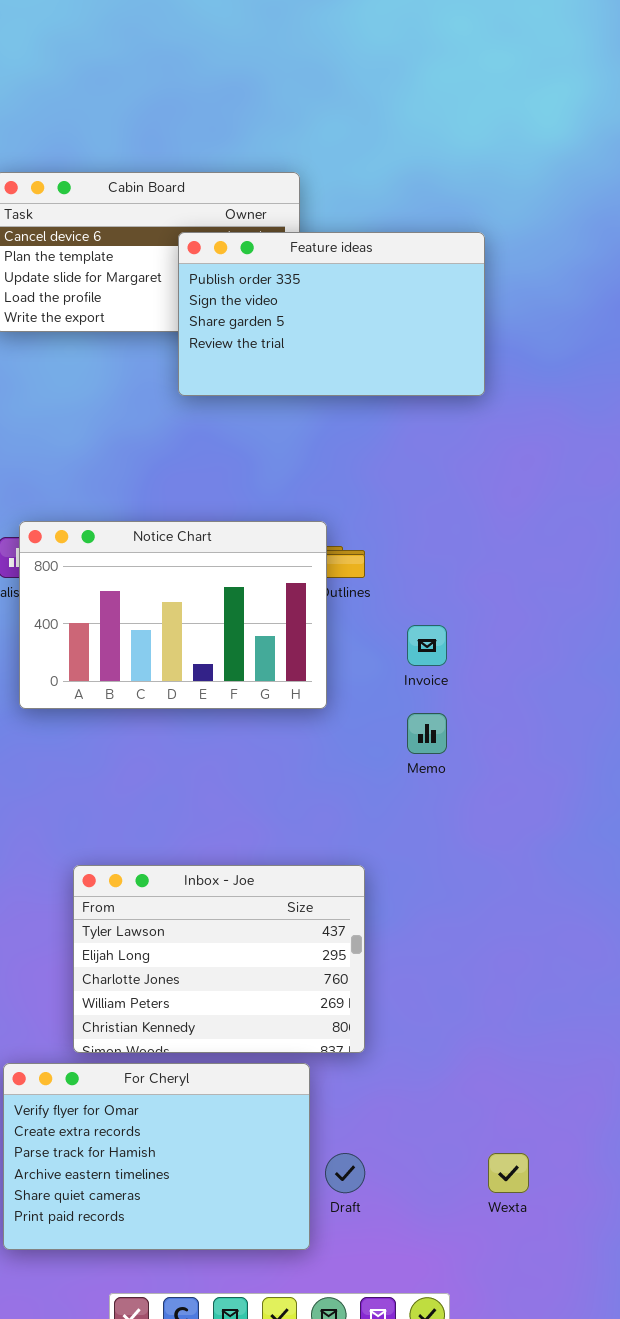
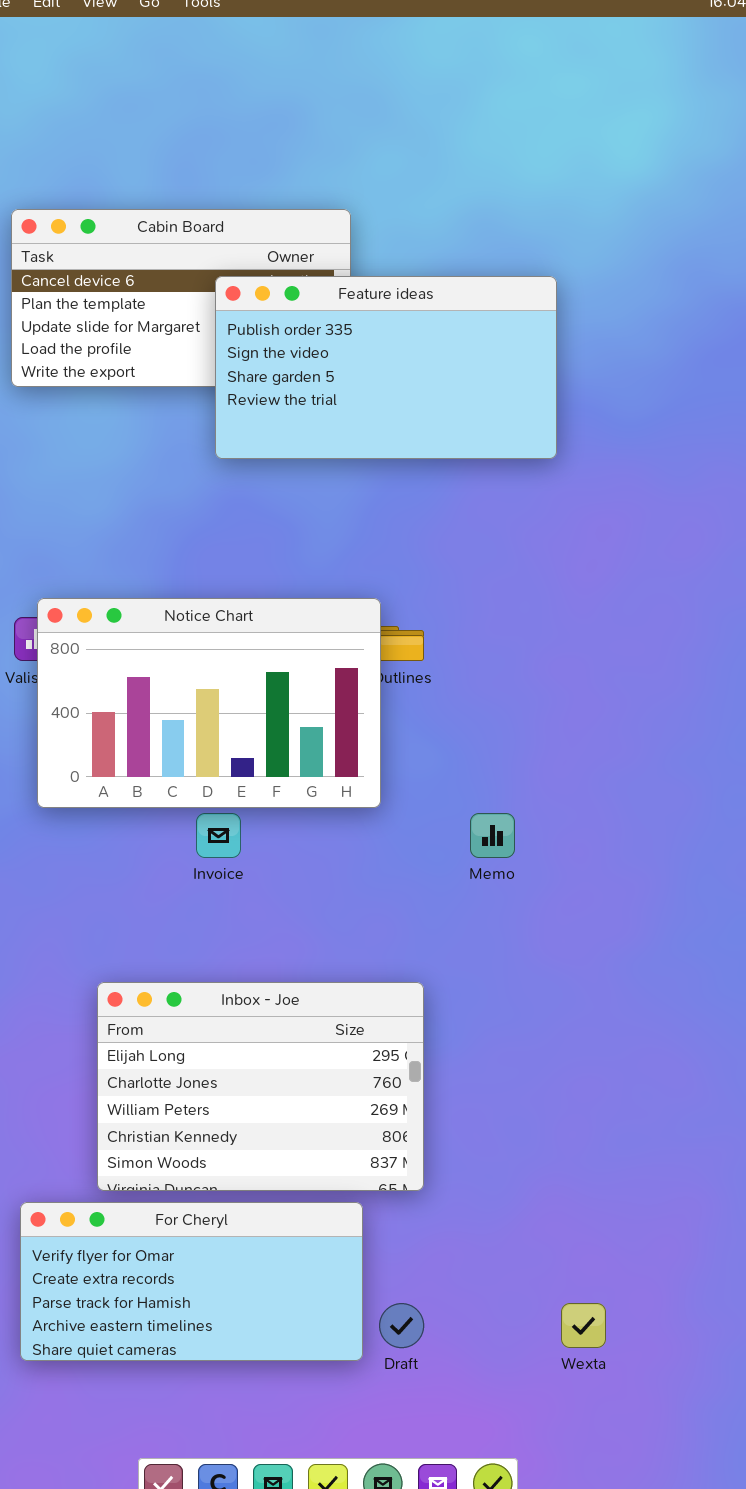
Invoice: [407,625,447,666] -> [196,813,241,858], moved
Inbox - Joe: [73,865,365,1053] -> [97,982,424,1191], scrolled down 1 row
For Cheryl: [3,1063,310,1250] -> [20,1202,363,1361], resized

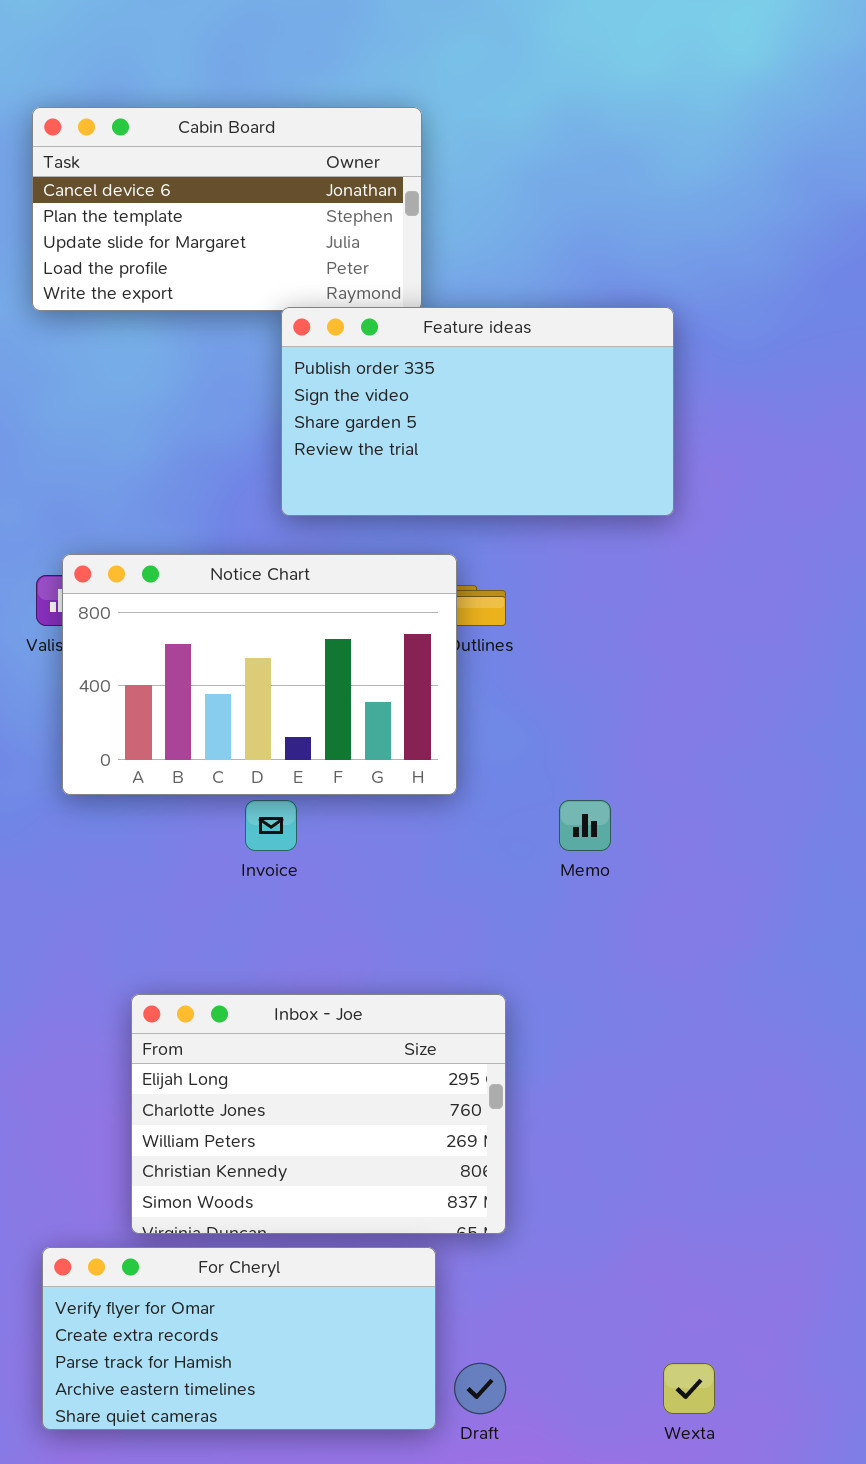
Feature ideas: [215,276,557,459] -> [281,307,674,516], moved

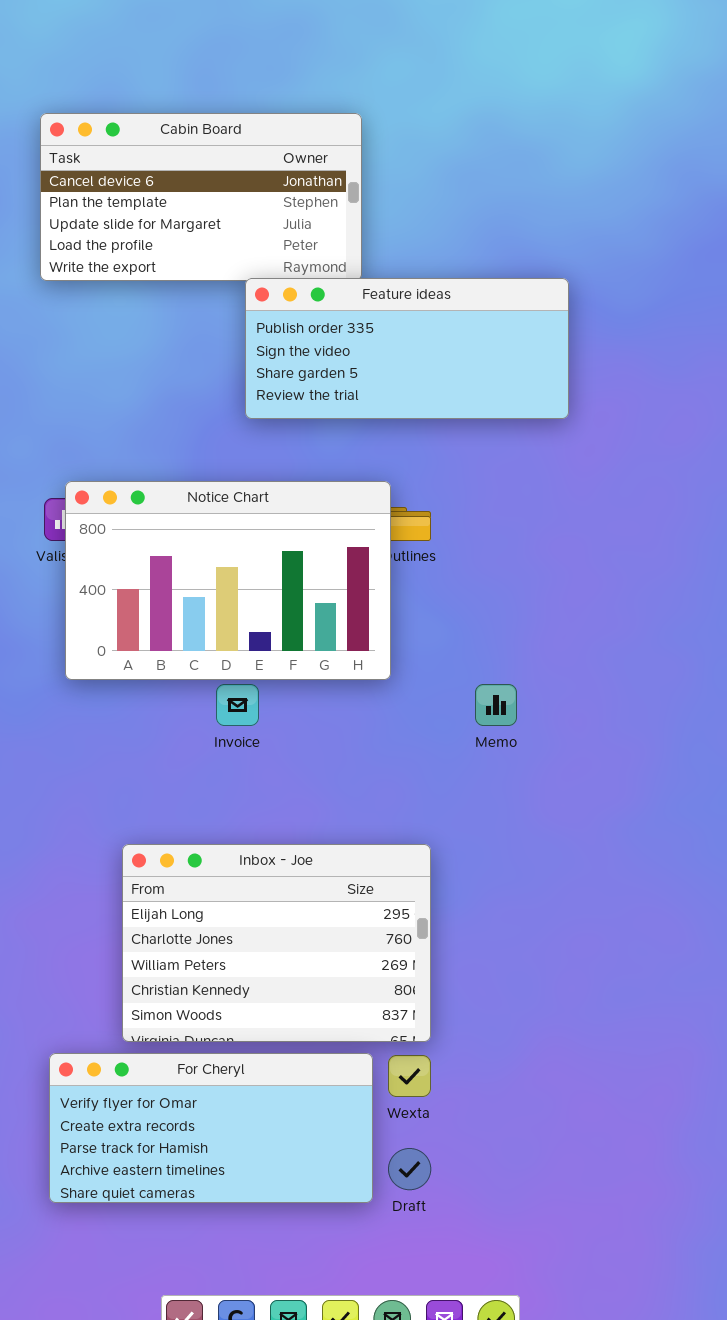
Feature ideas: [281,307,674,516] -> [245,278,569,419], resized
Wexta: [663,1363,715,1414] -> [388,1055,431,1097], moved

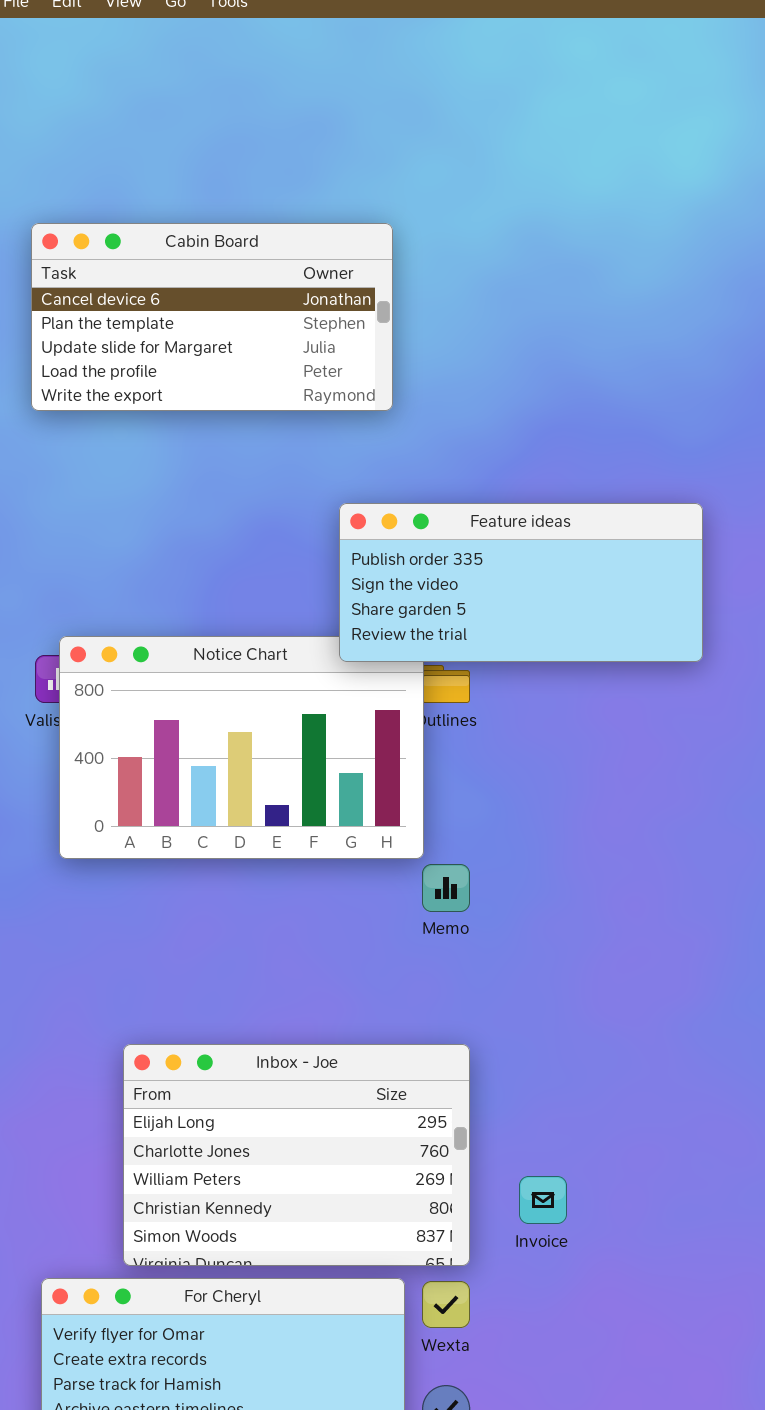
Feature ideas: [245,278,569,419] -> [339,503,703,662], moved
Invoice: [216,684,259,726] -> [519,1176,567,1224], moved
Memo: [475,684,517,726] -> [422,864,470,912], moved

